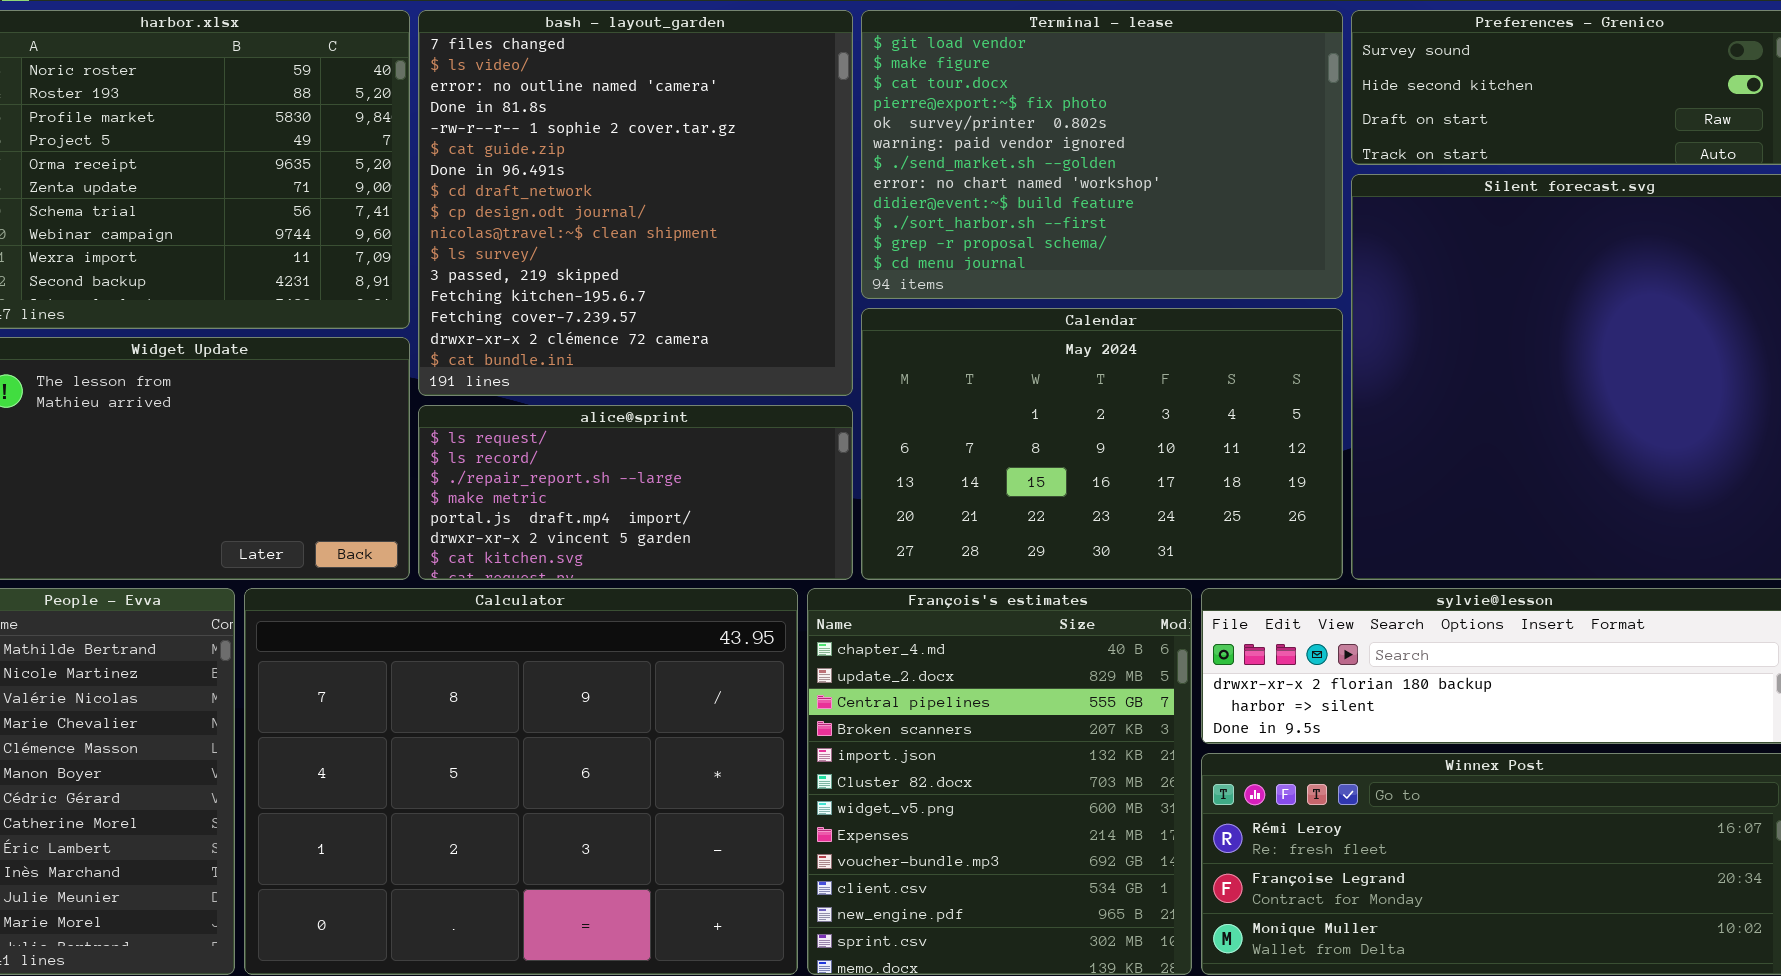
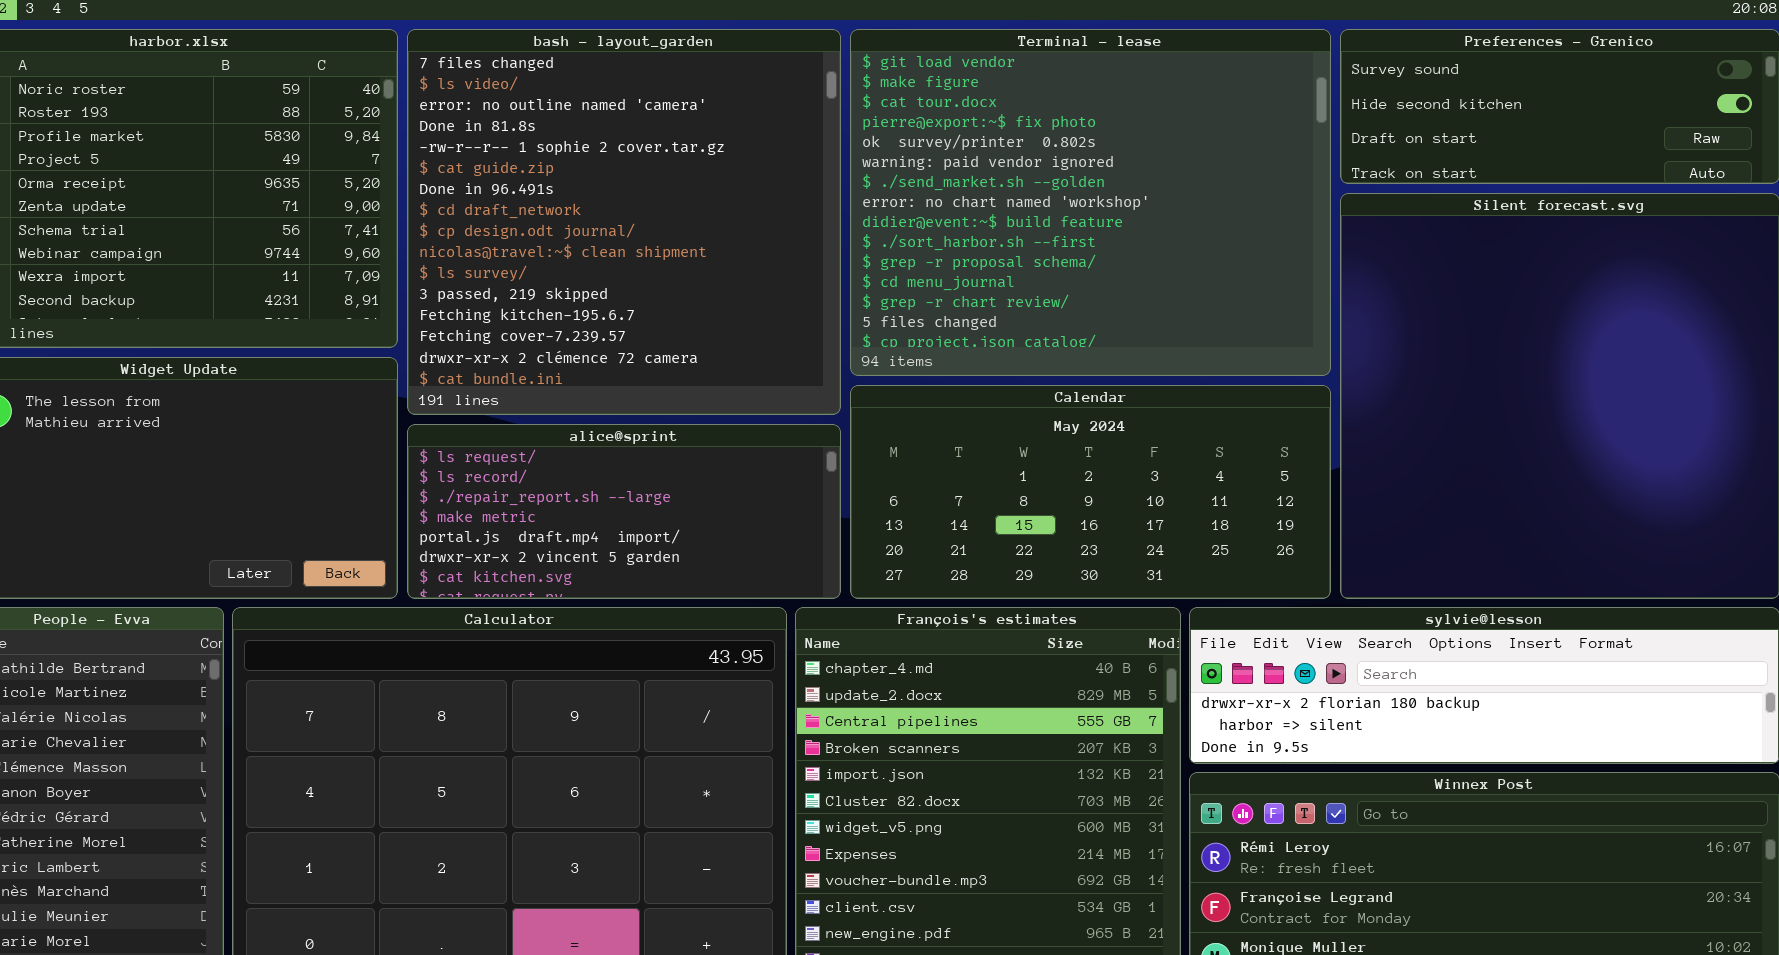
Terminal - lease: [861,10,1343,299] -> [850,29,1331,376], resized
Calendar: [861,308,1343,580] -> [850,385,1331,599], resized

